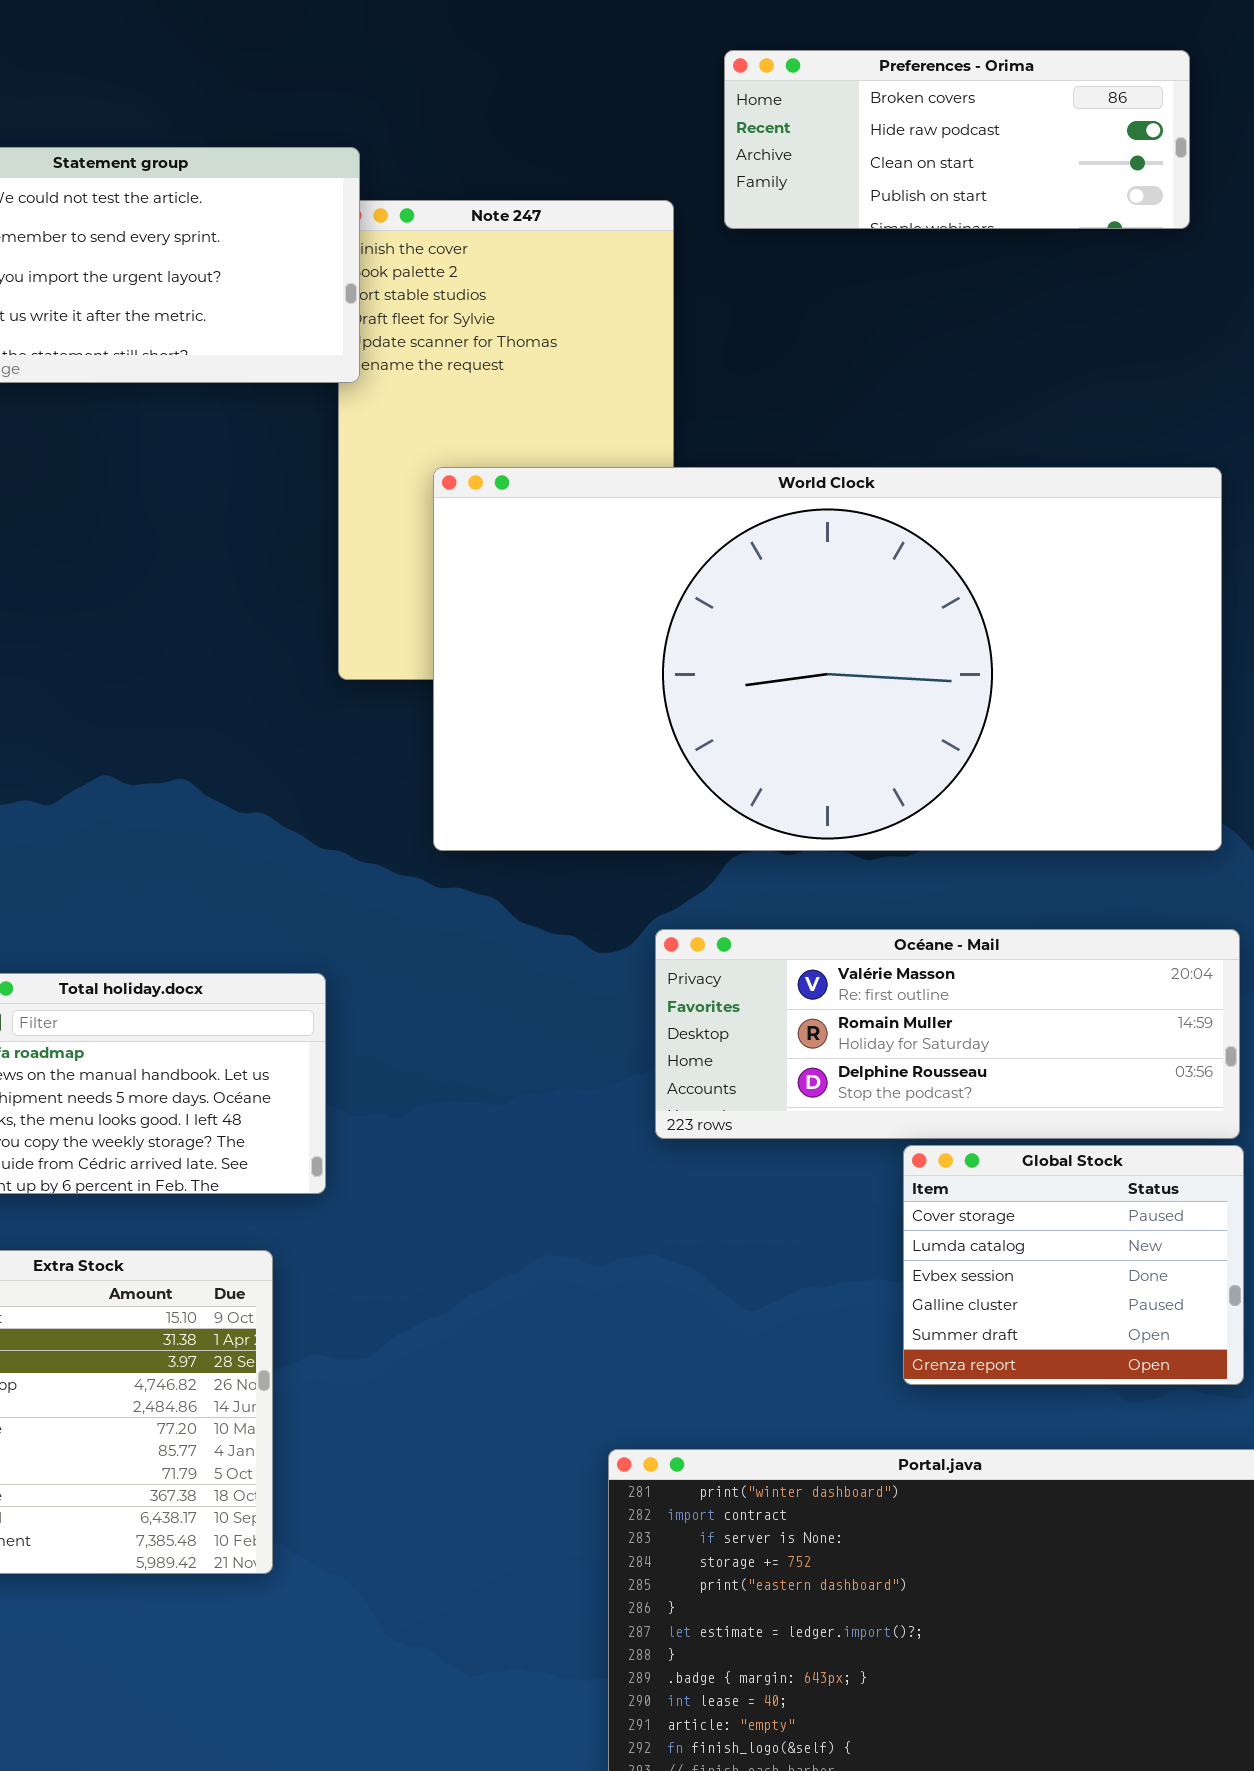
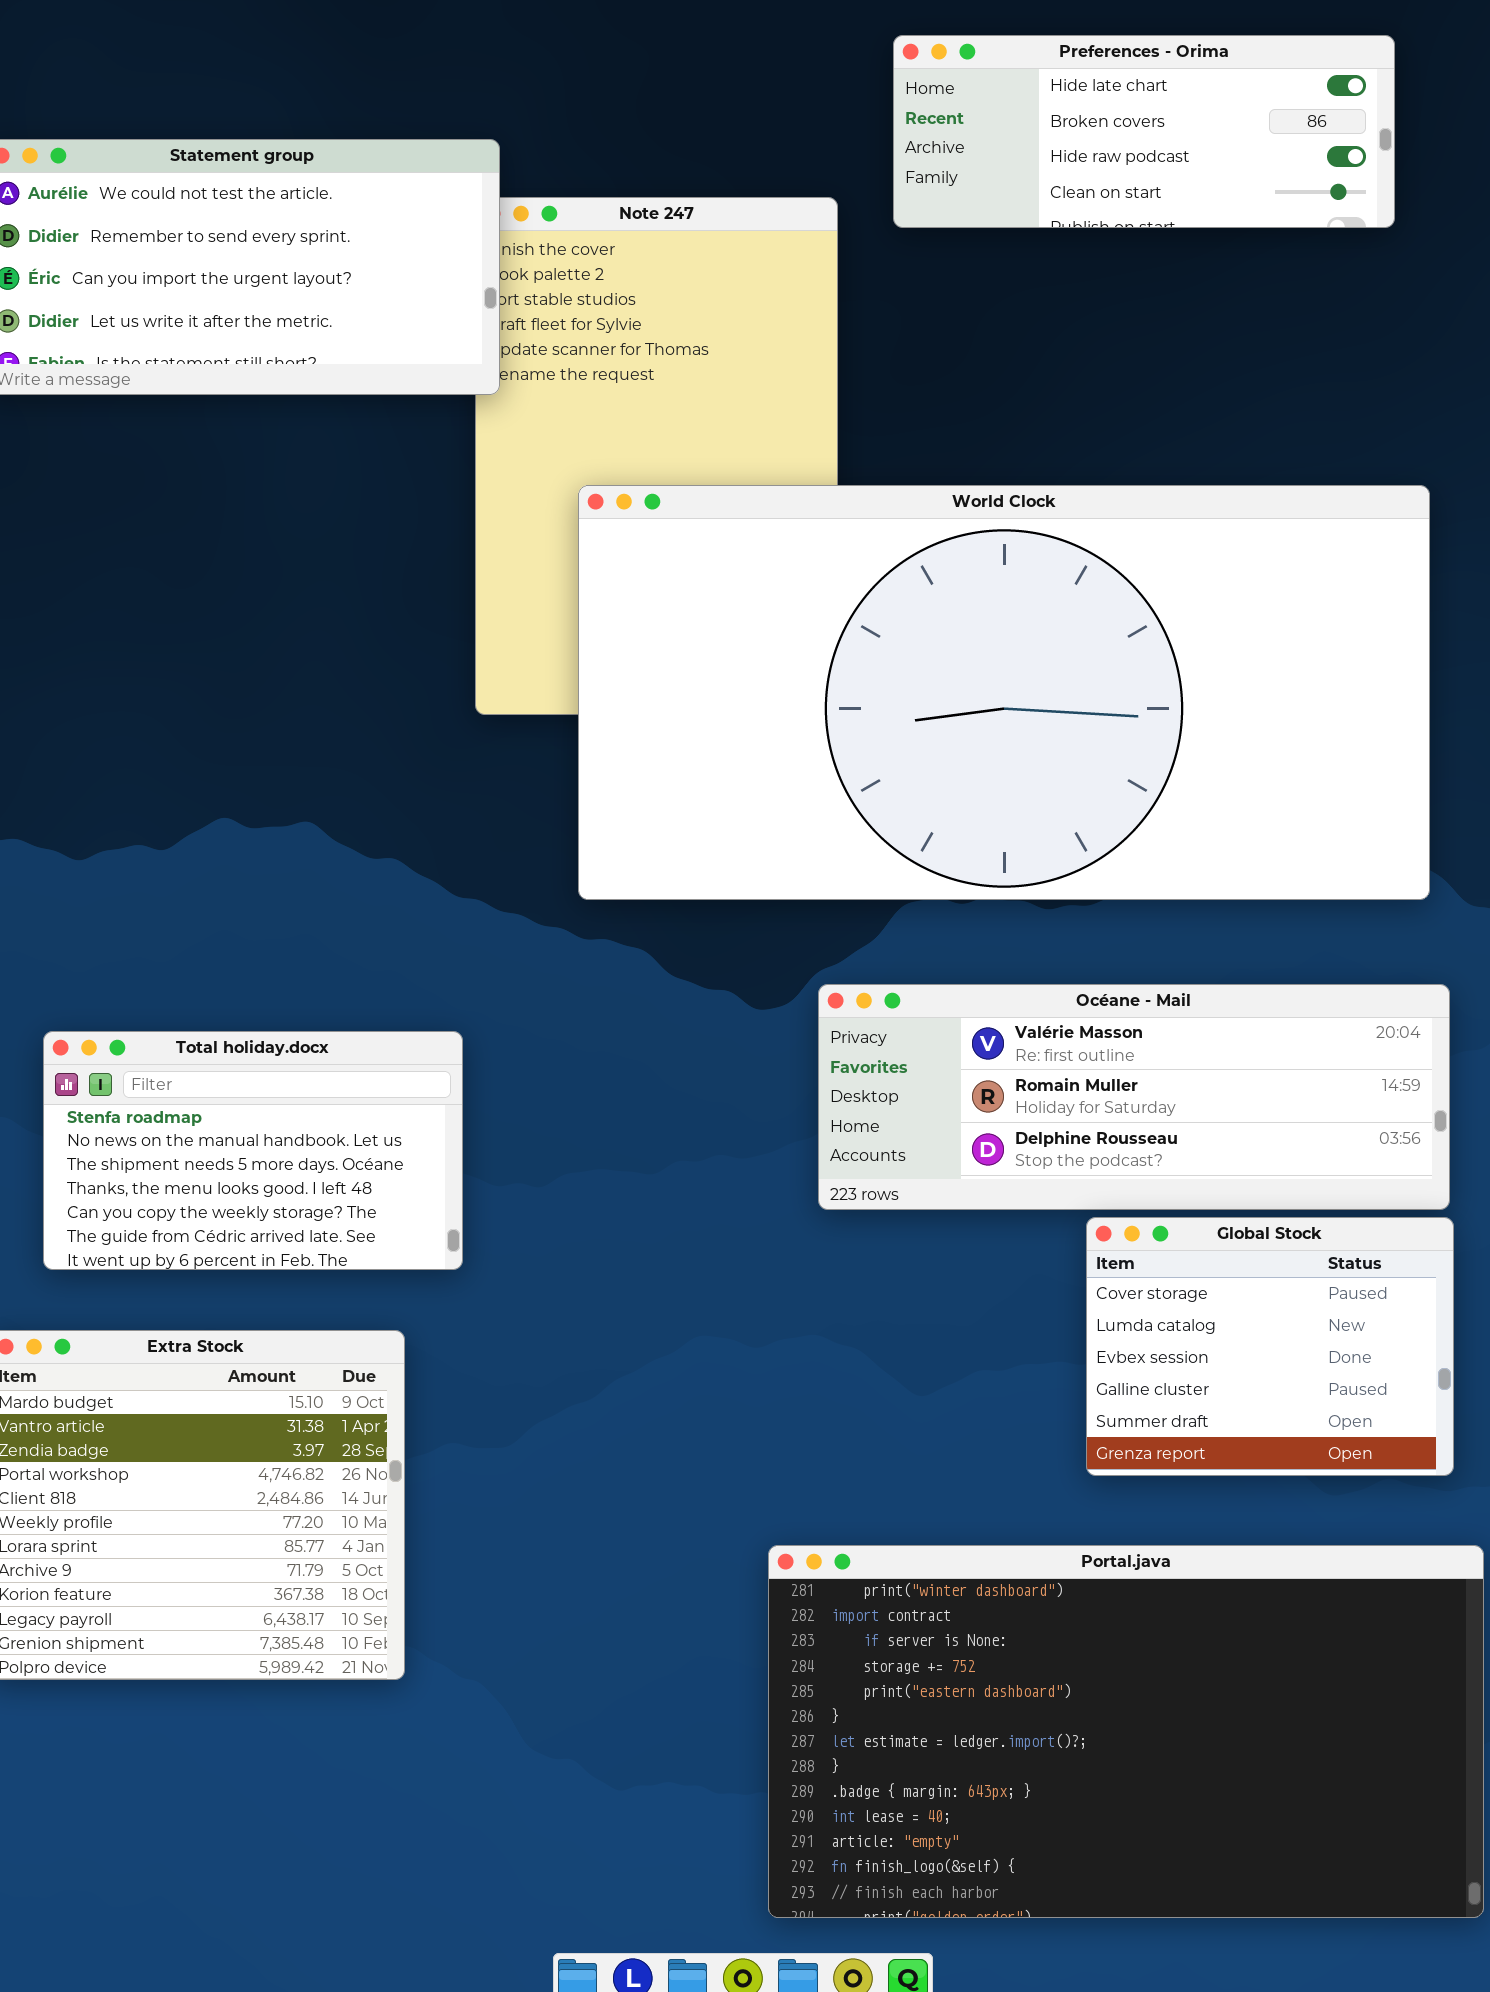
Preferences - Orima: [724,50,1190,229] -> [893,35,1395,228], scrolled up 1 row

